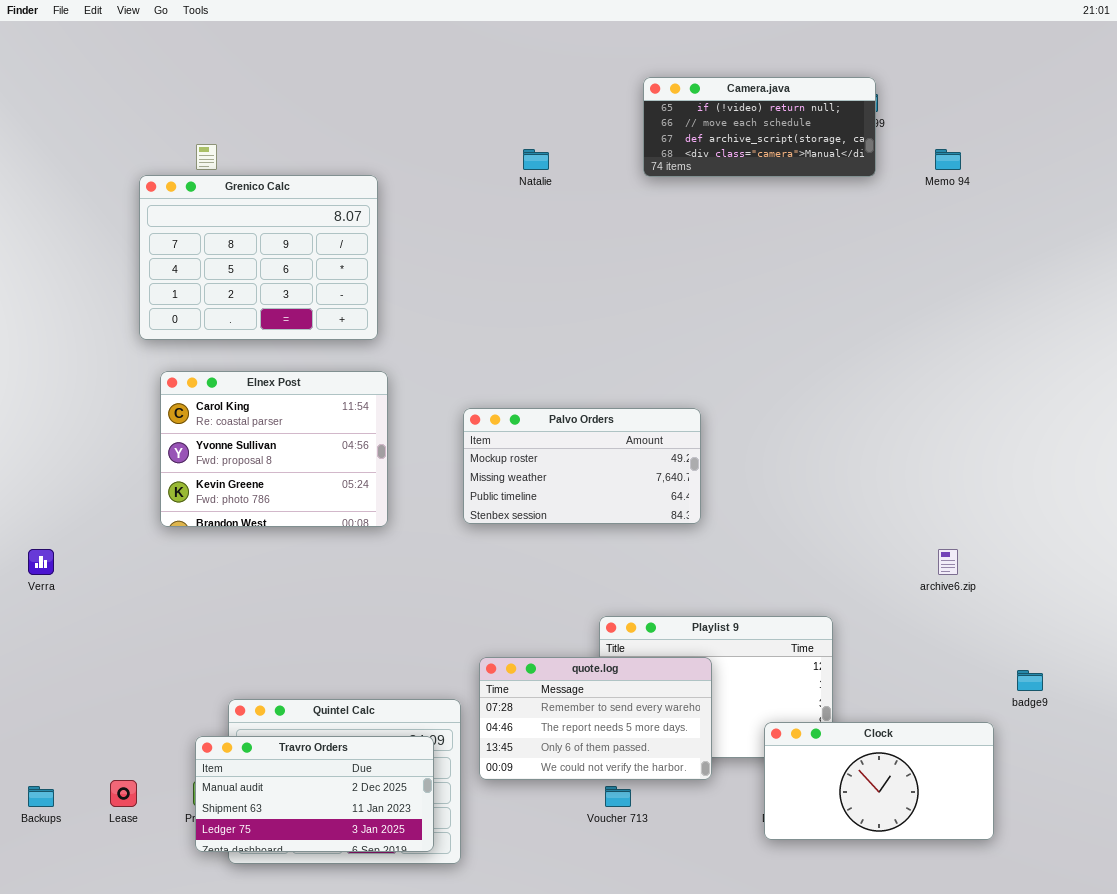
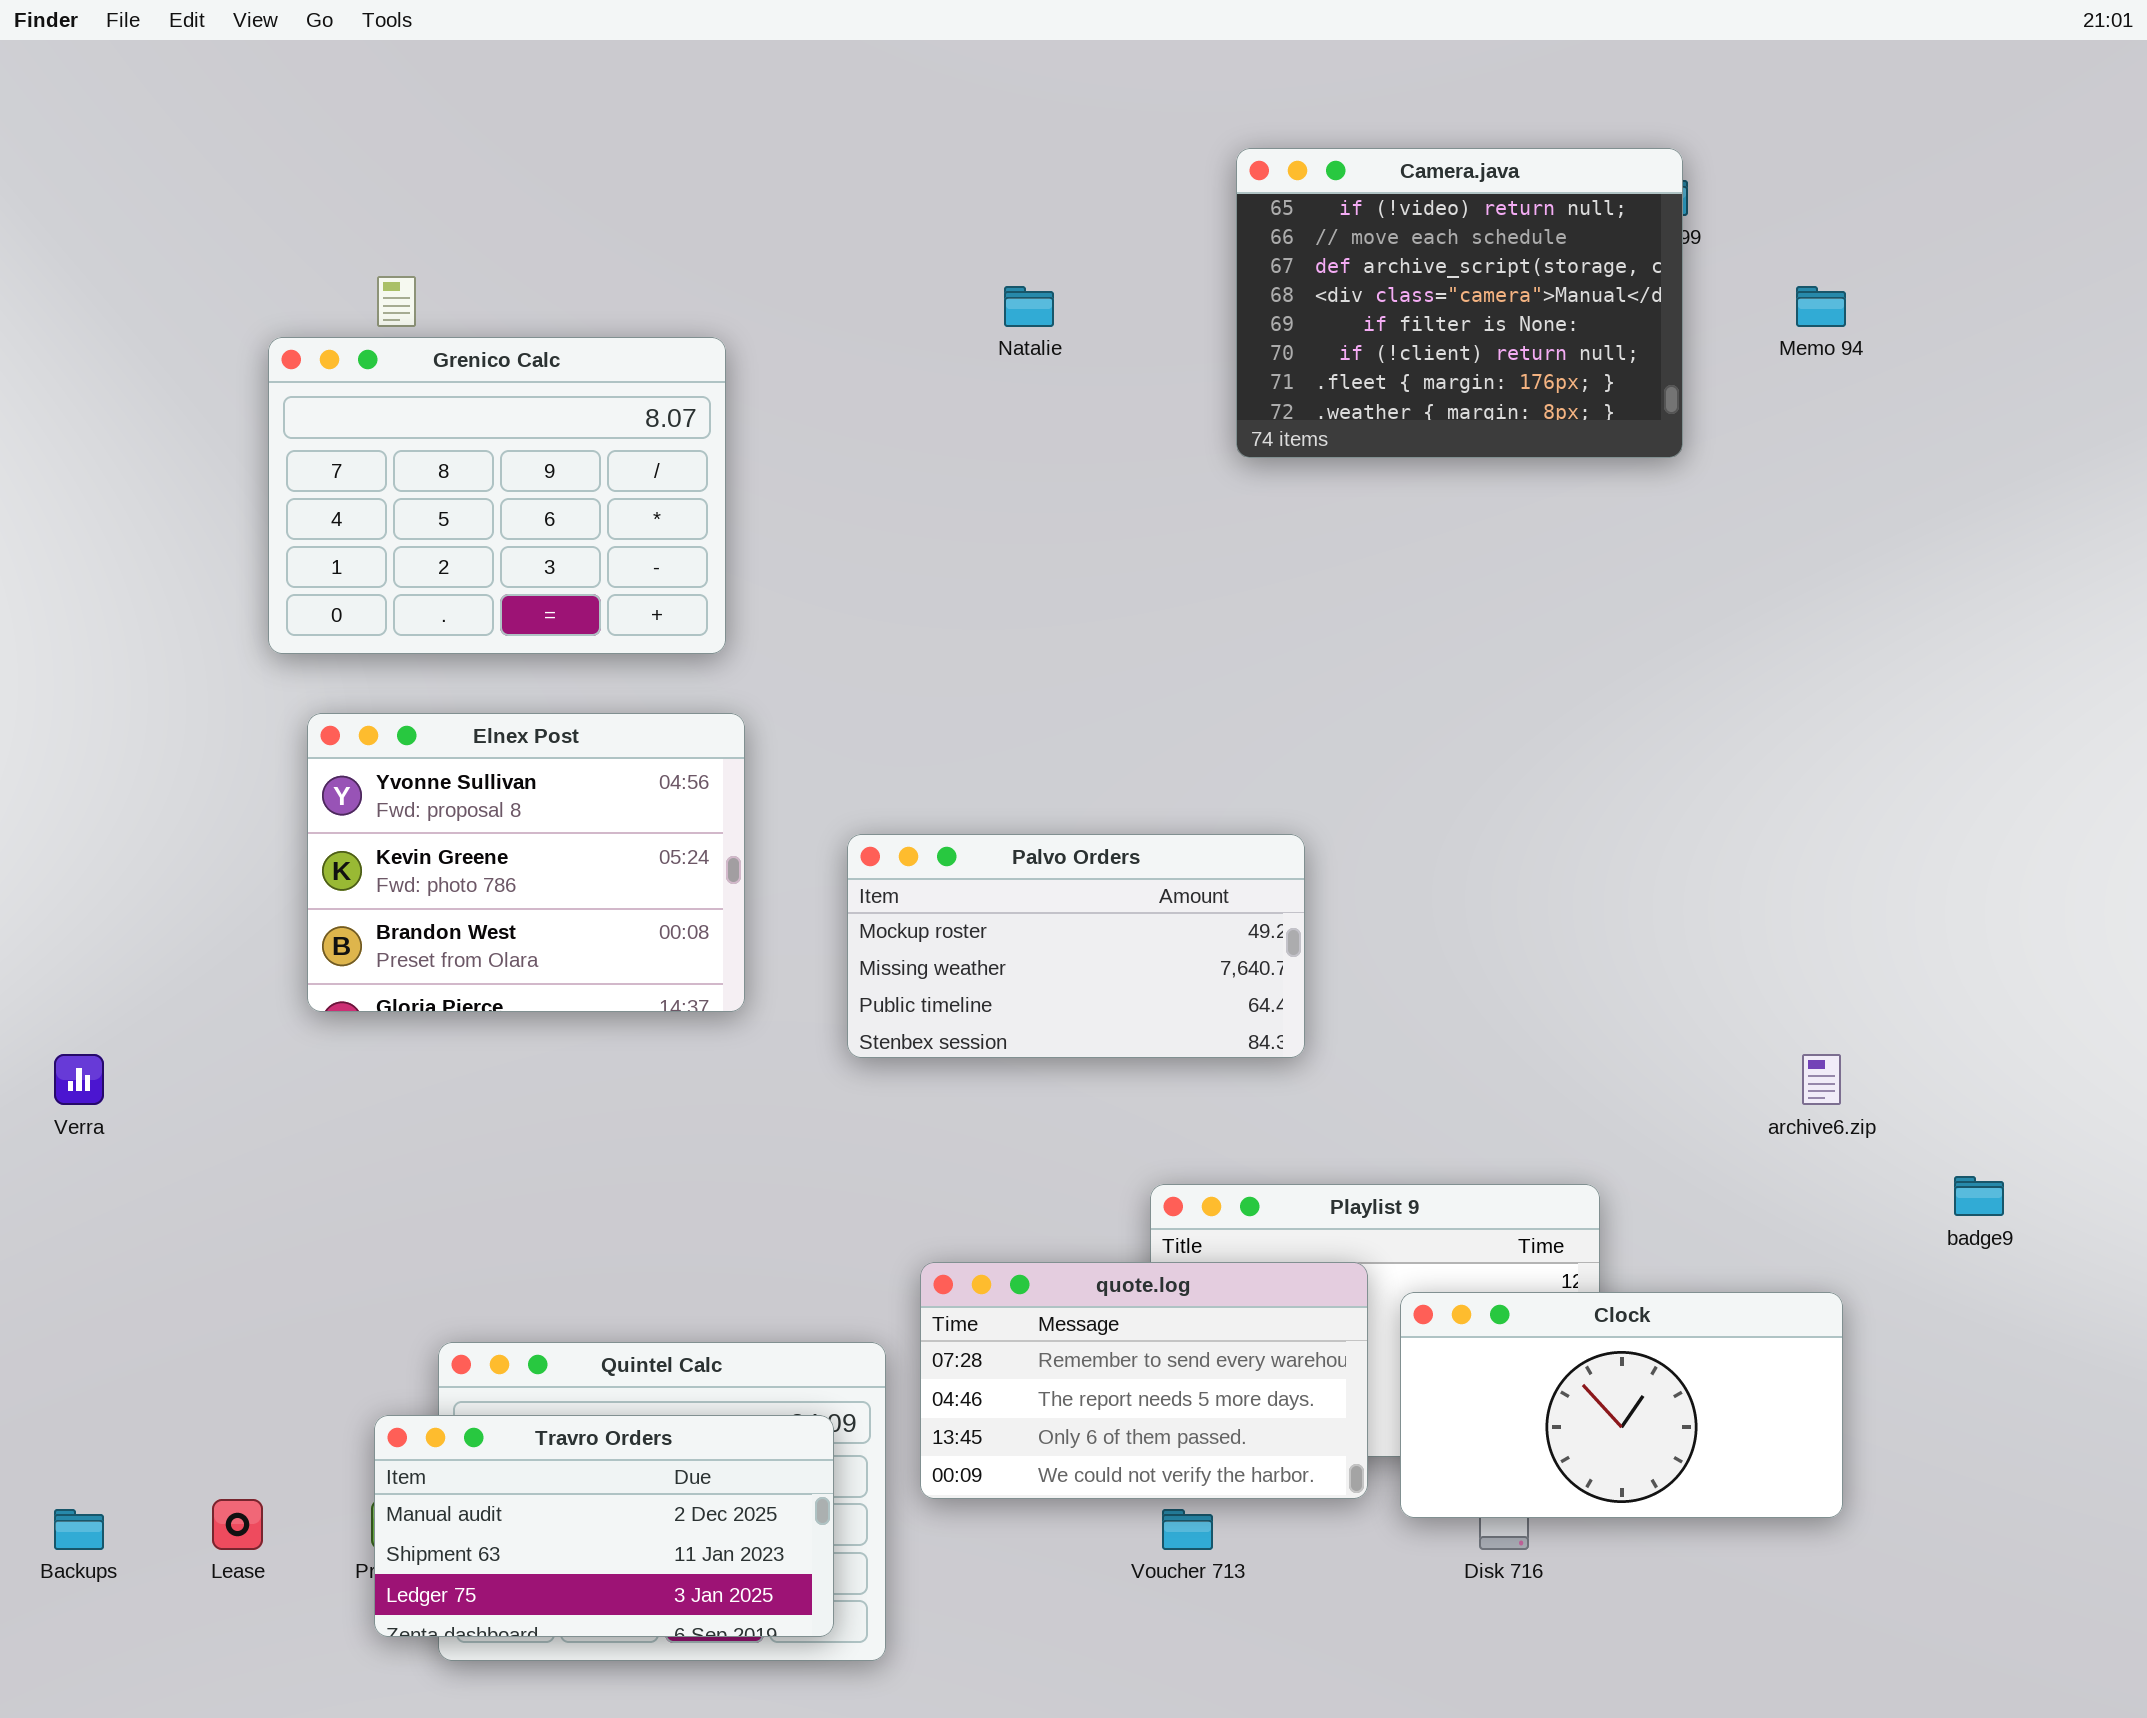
Camera.java: [643,77,876,177] -> [1236,148,1683,458], resized
Elnex Post: [160,371,388,527] -> [307,713,745,1012], scrolled down 1 row
Palvo Orders: [463,408,701,524] -> [847,834,1305,1058], moved
badge9: [1017,670,1043,691] -> [1954,1176,2004,1216], moved
Clock: [764,722,994,840] -> [1400,1292,1843,1518], moved

